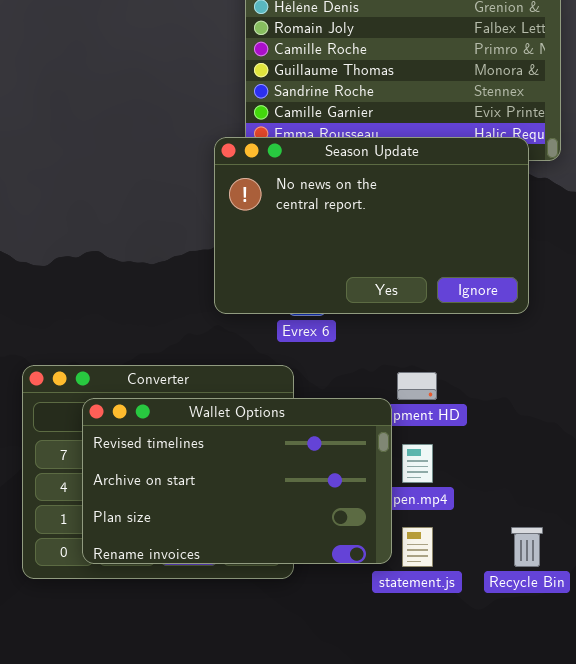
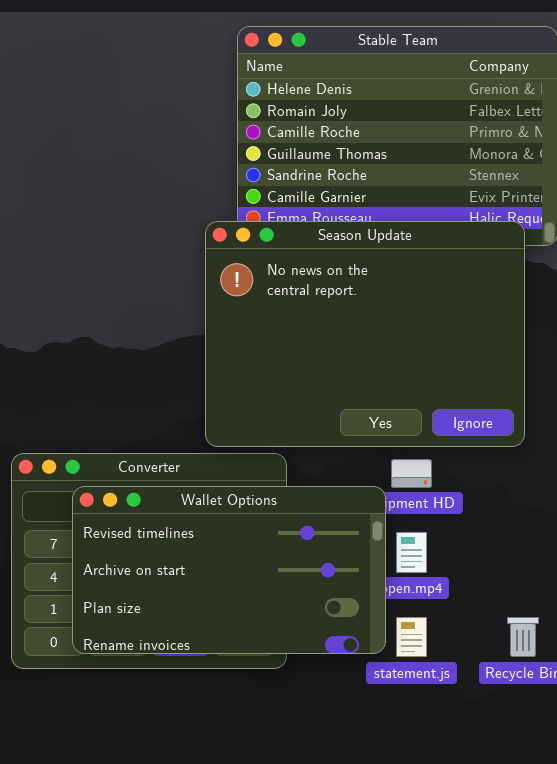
Season Update: [214,137,529,314] -> [205,221,525,447], resized

